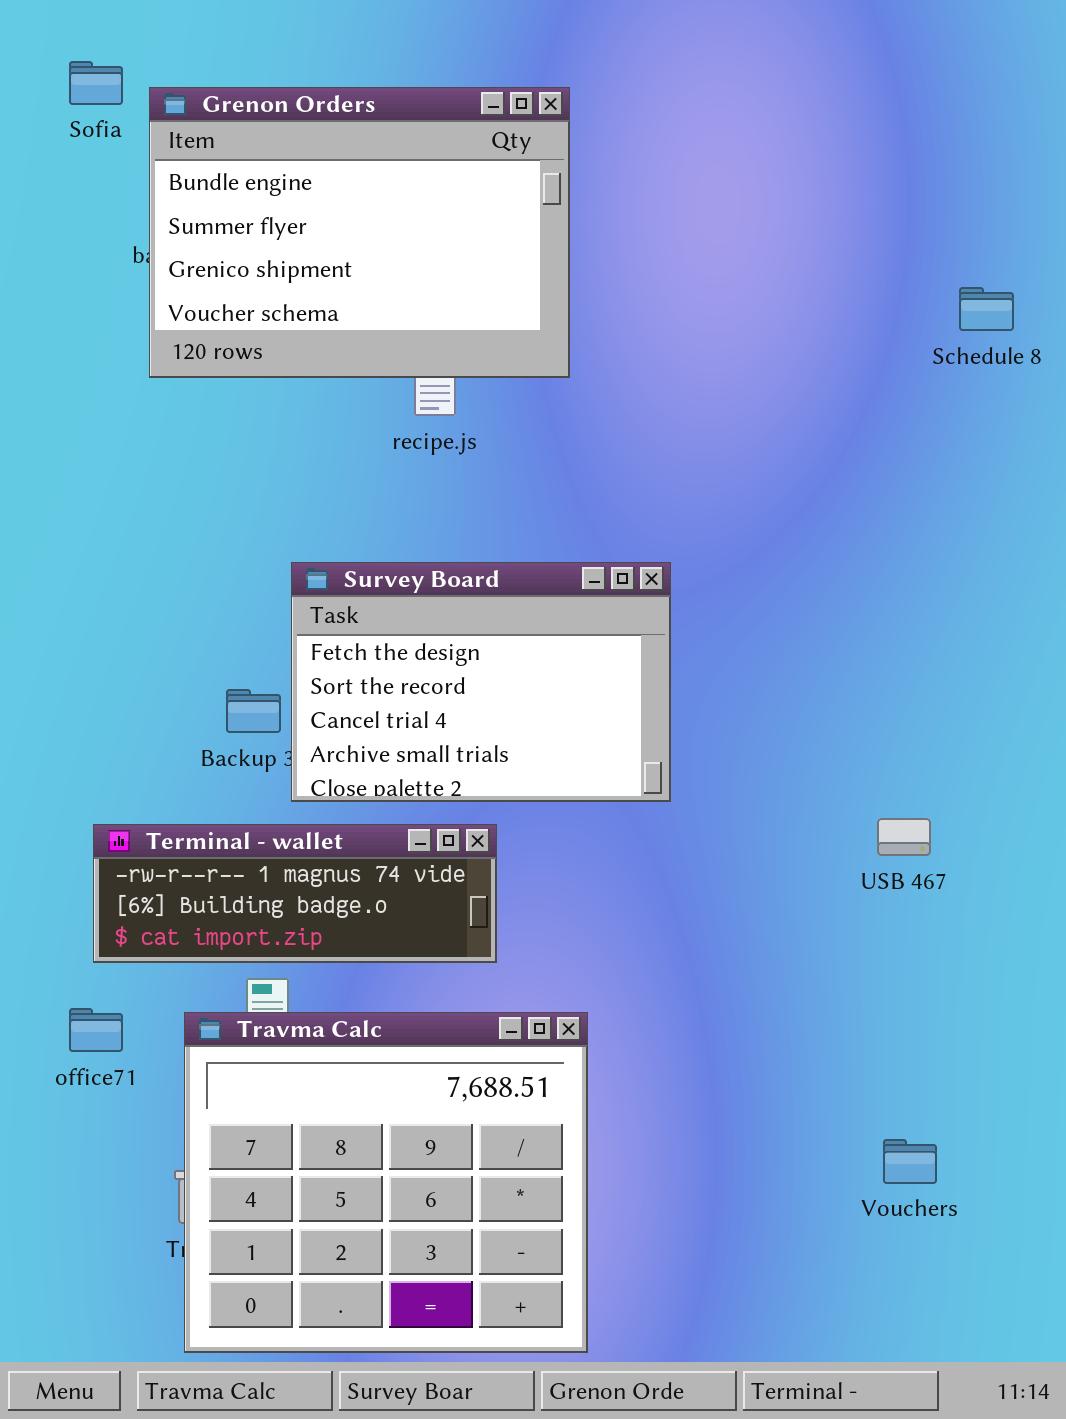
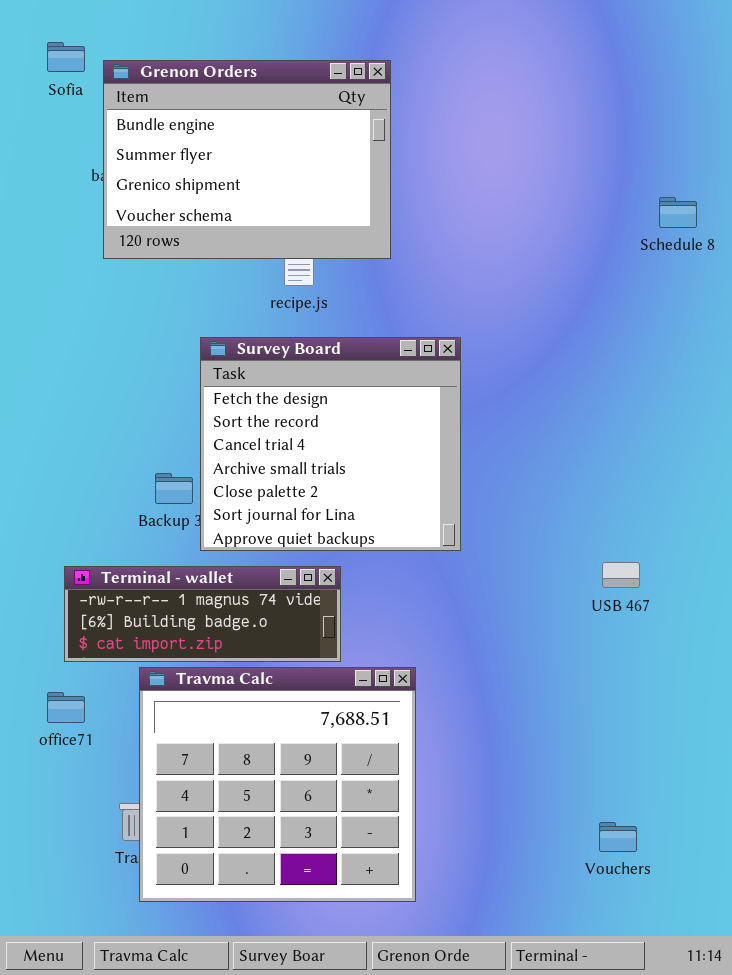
Survey Board: [291,562,671,802] -> [200,337,461,551], resized
Travma Calc: [184,1012,588,1353] -> [139,667,416,902], moved
Vouchers: [883,1139,937,1184] -> [599,822,637,852], moved

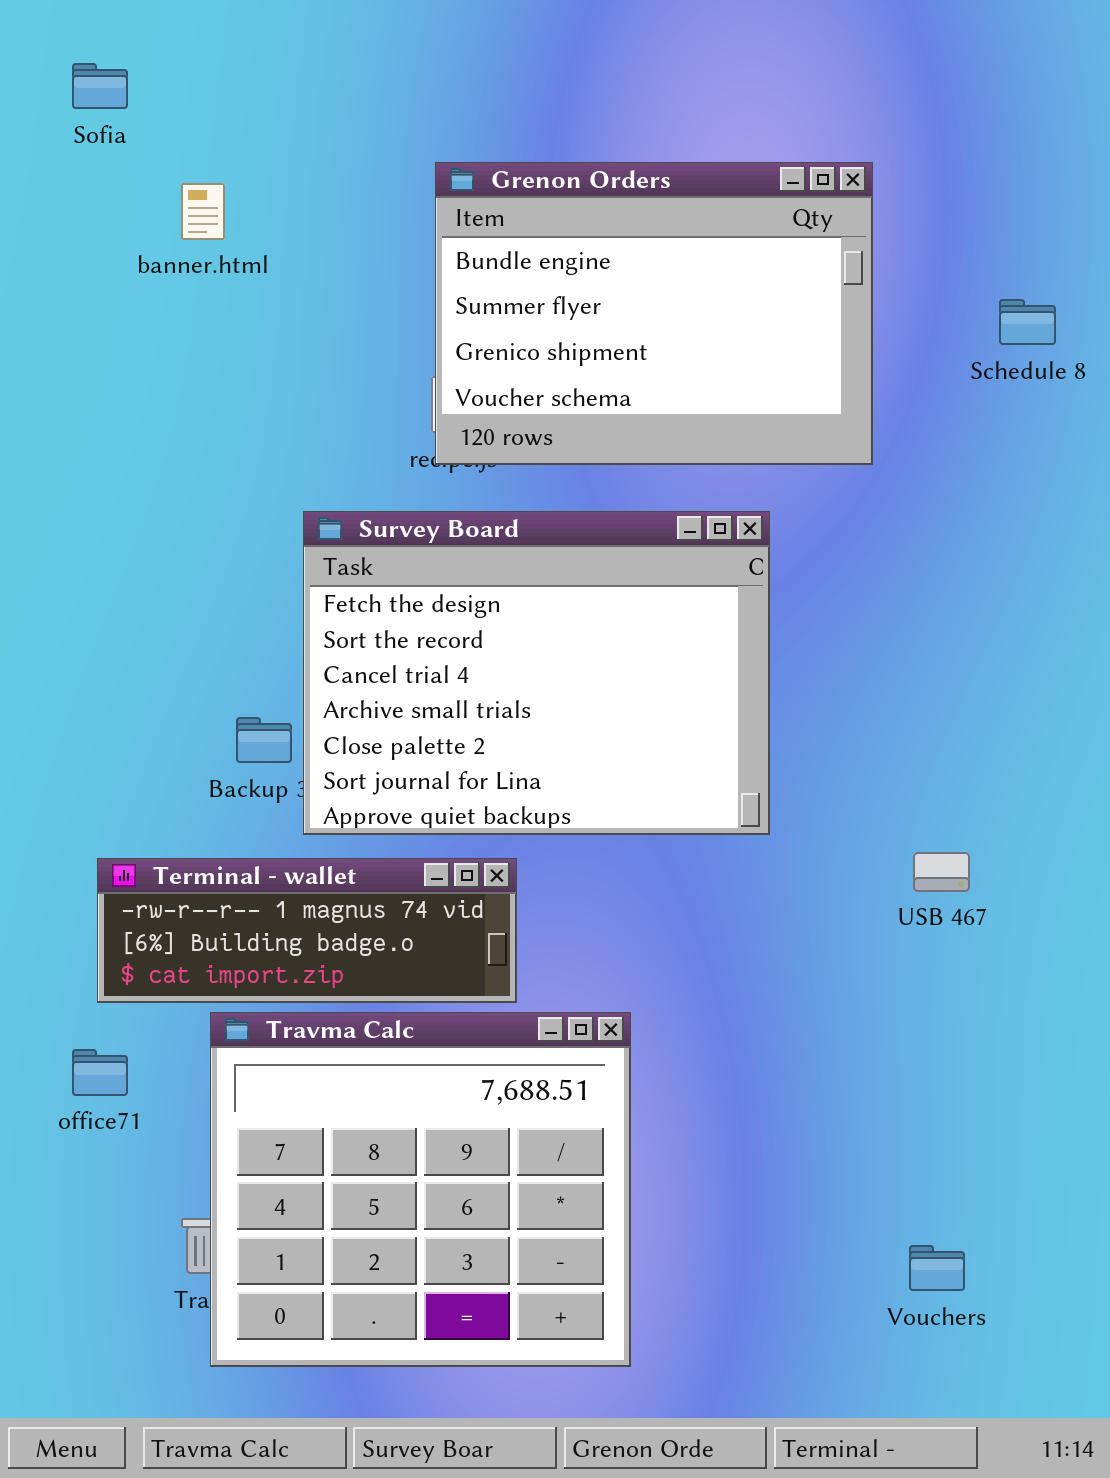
Grenon Orders: [103,60,391,259] -> [435,162,873,465], moved
Survey Board: [200,337,461,551] -> [303,511,770,835], resized

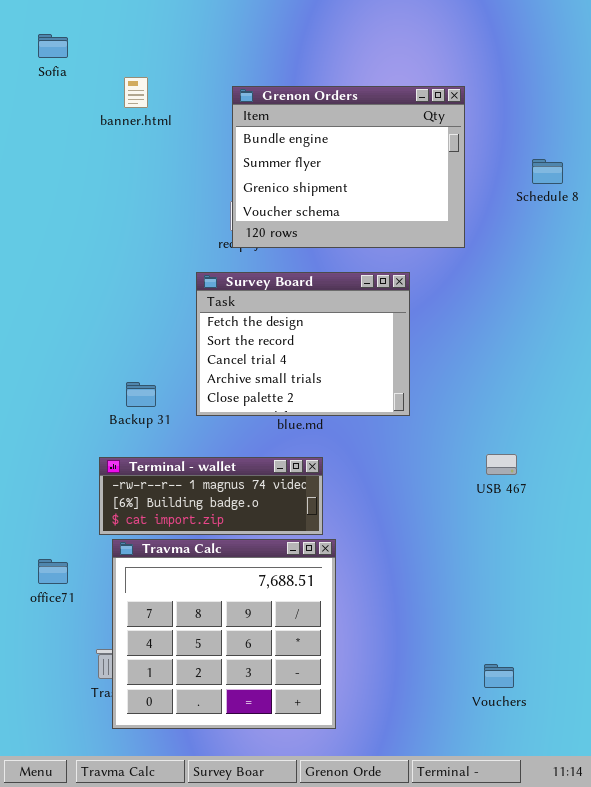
banner.html: [181,183,225,240] -> [124,77,148,108], moved
Survey Board: [303,511,770,835] -> [196,272,410,416], resized
Terminal - wallet: [97,858,517,1003] -> [99,457,323,535], moved

